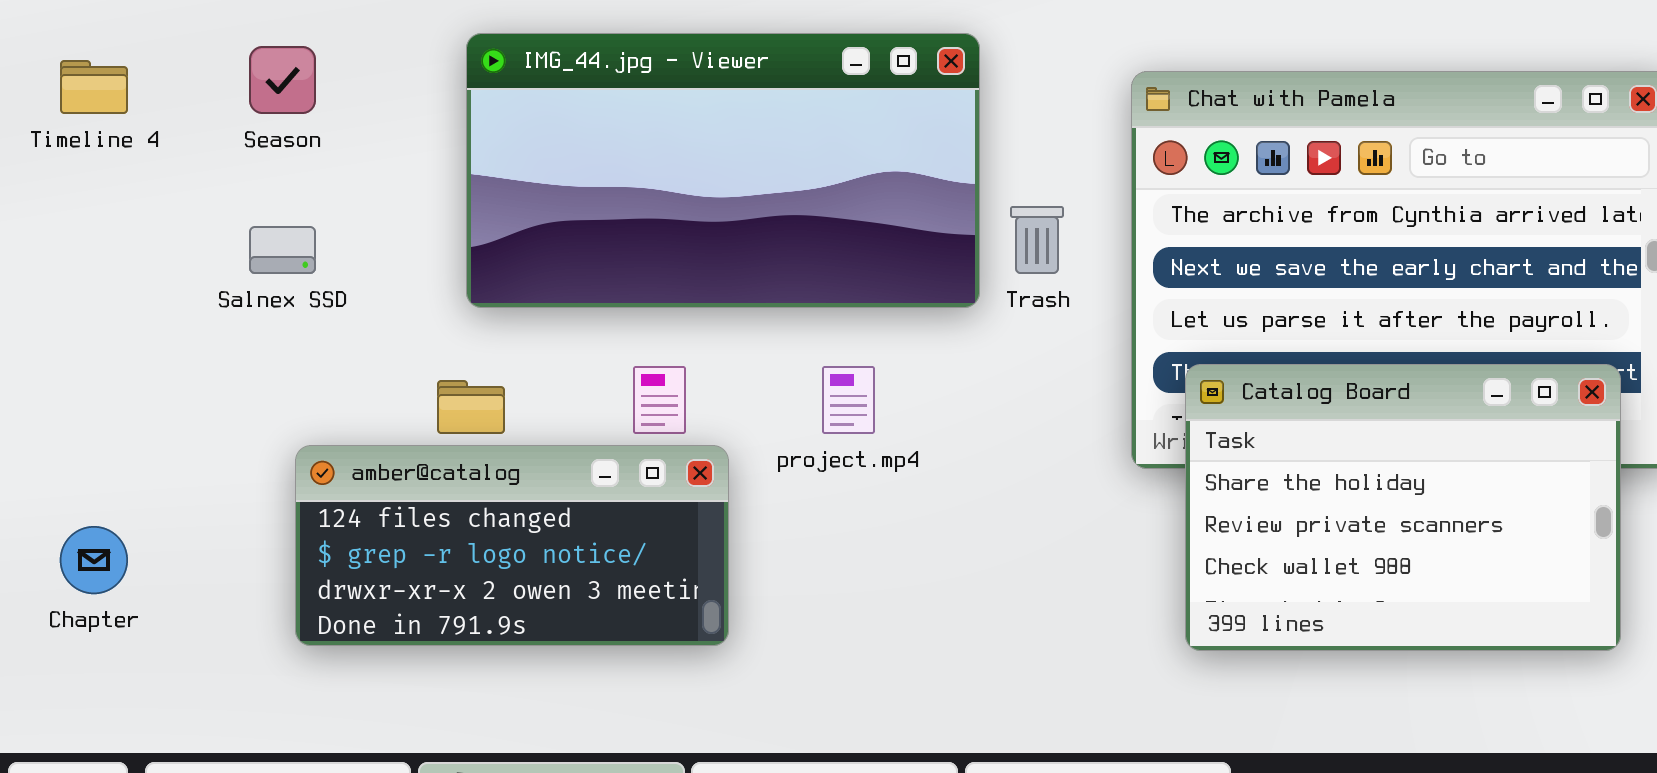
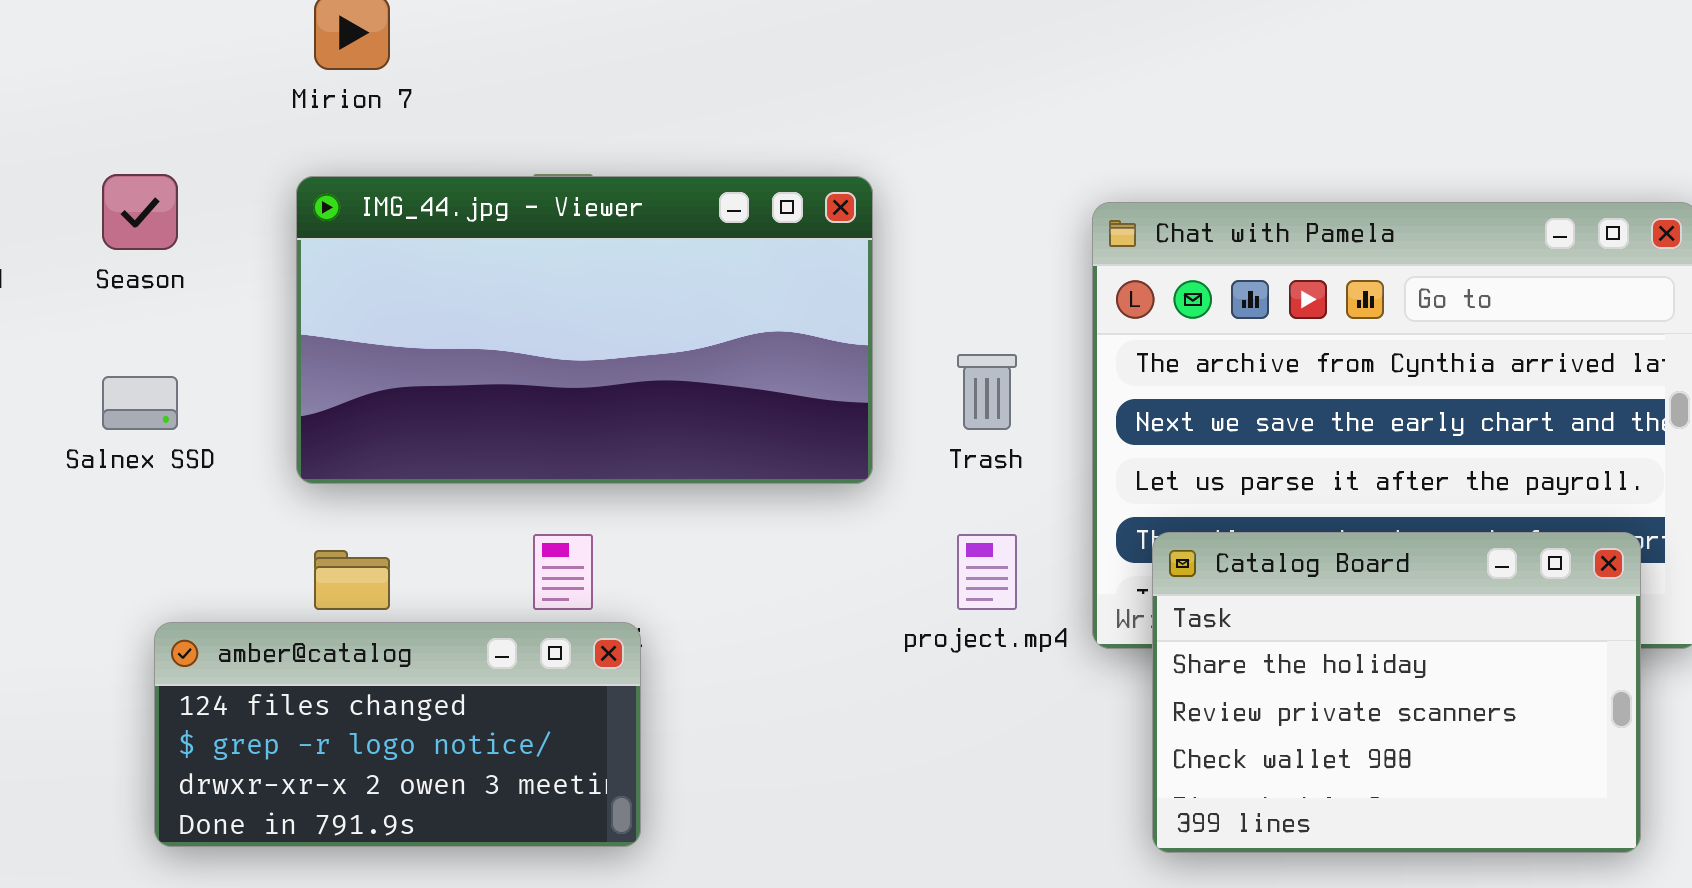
IMG_44.jpg - Viewer: [466,33,980,308] -> [296,176,873,484], moved
project.mp4: [822,366,875,434] -> [957,534,1017,610], moved

